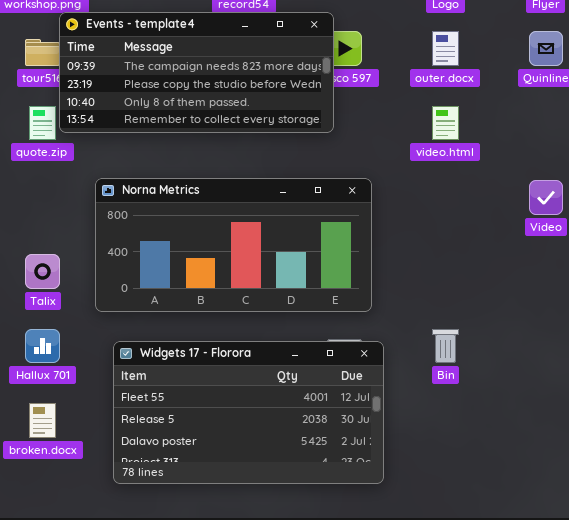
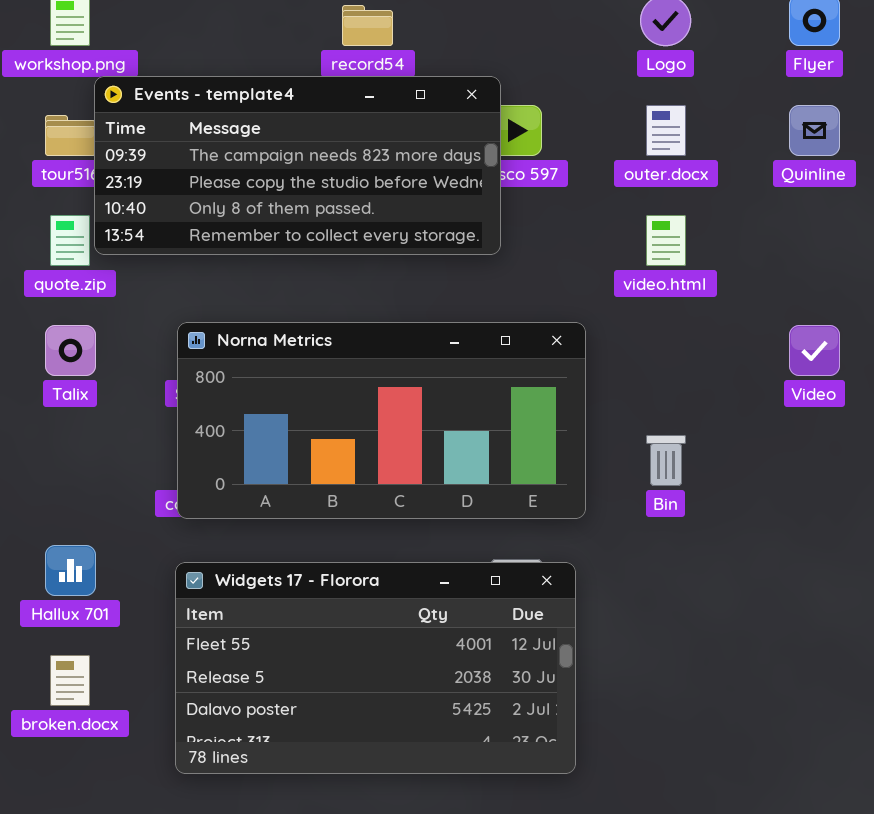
Norna Metrics: [95,178,372,312] -> [177,322,586,519], moved
Talix: [25,254,60,289] -> [45,325,96,376], moved
Bin: [432,329,459,363] -> [646,435,686,486], moved

